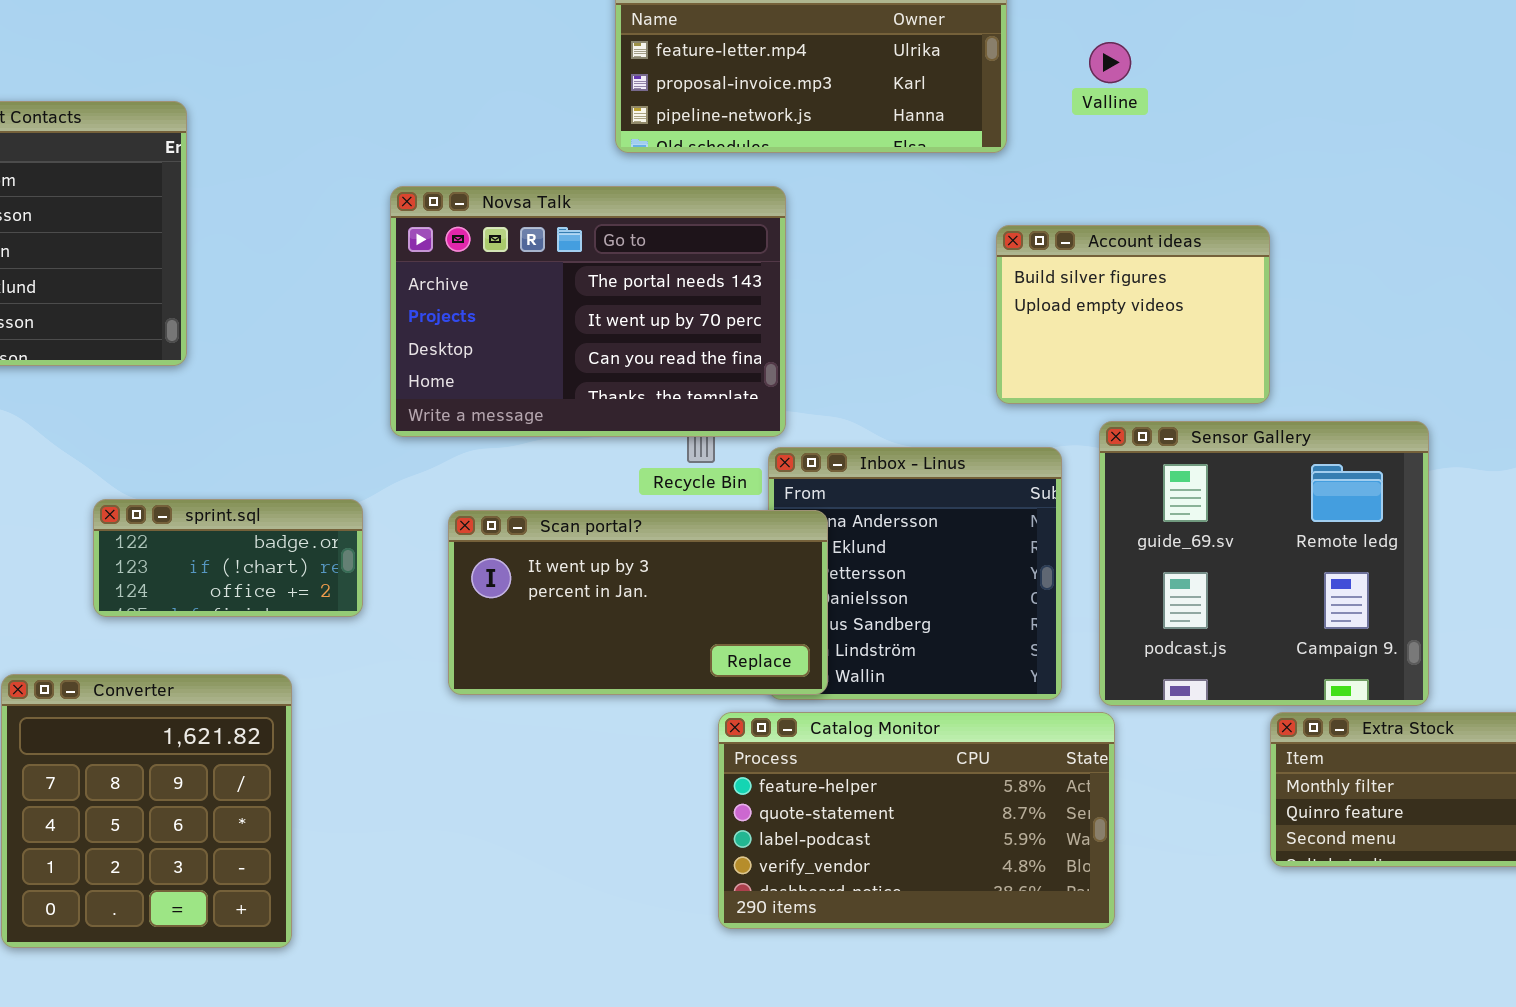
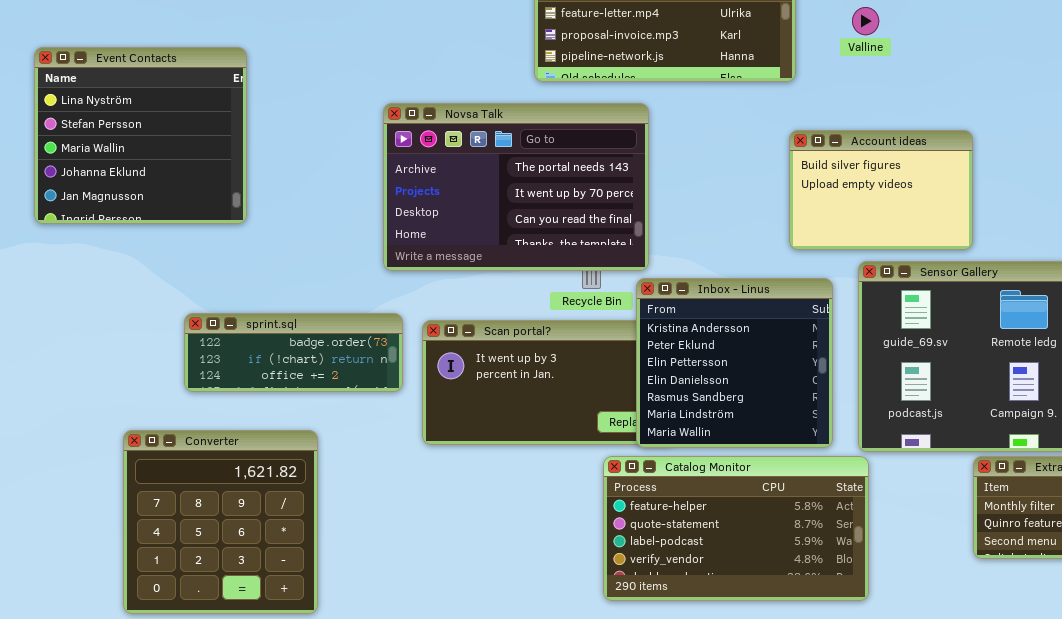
Inbox - Linus: [768,447,1062,700] -> [636,278,833,448], raised
sprint.sql: [93,499,363,617] -> [184,313,403,392], resized

